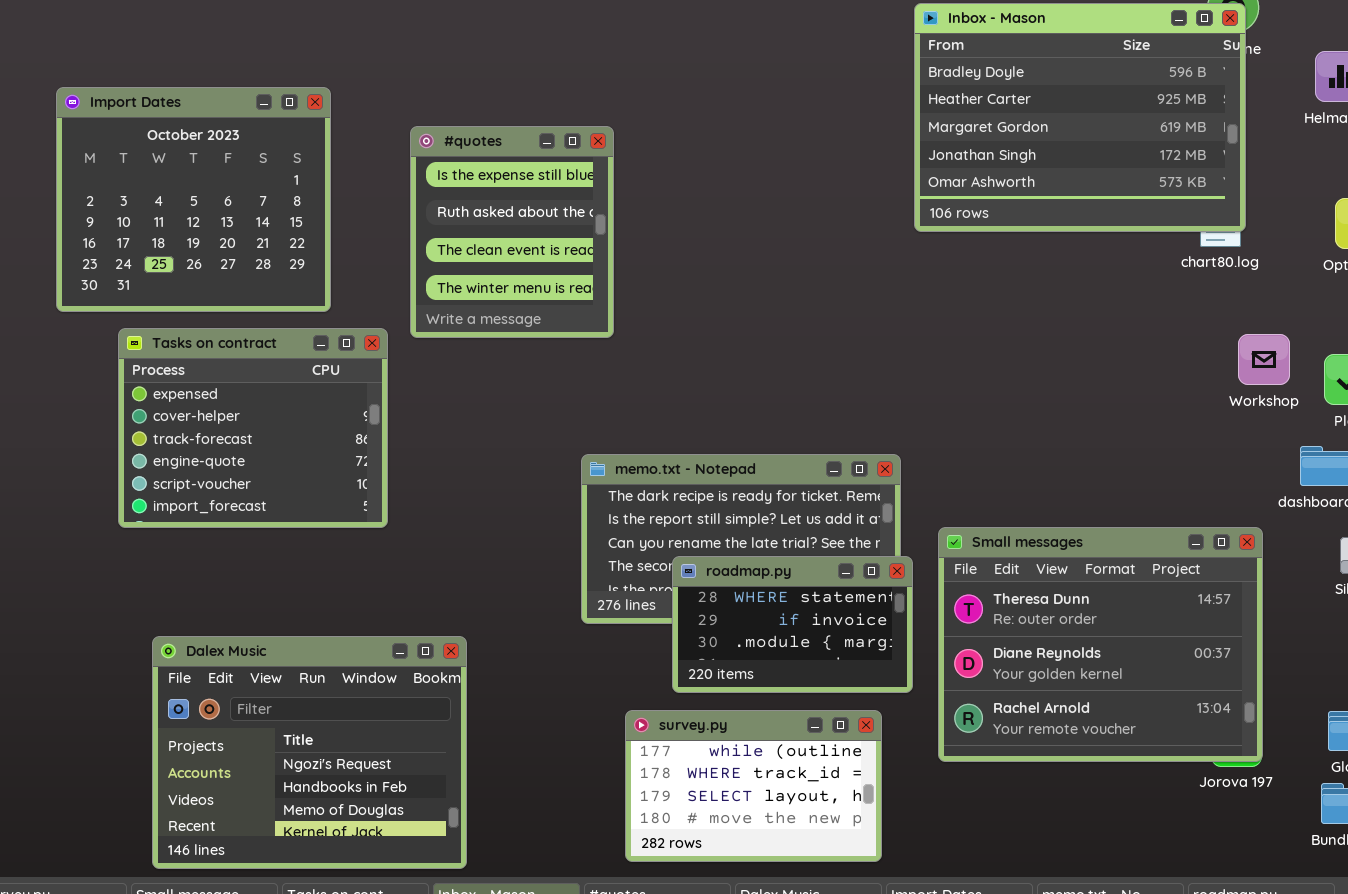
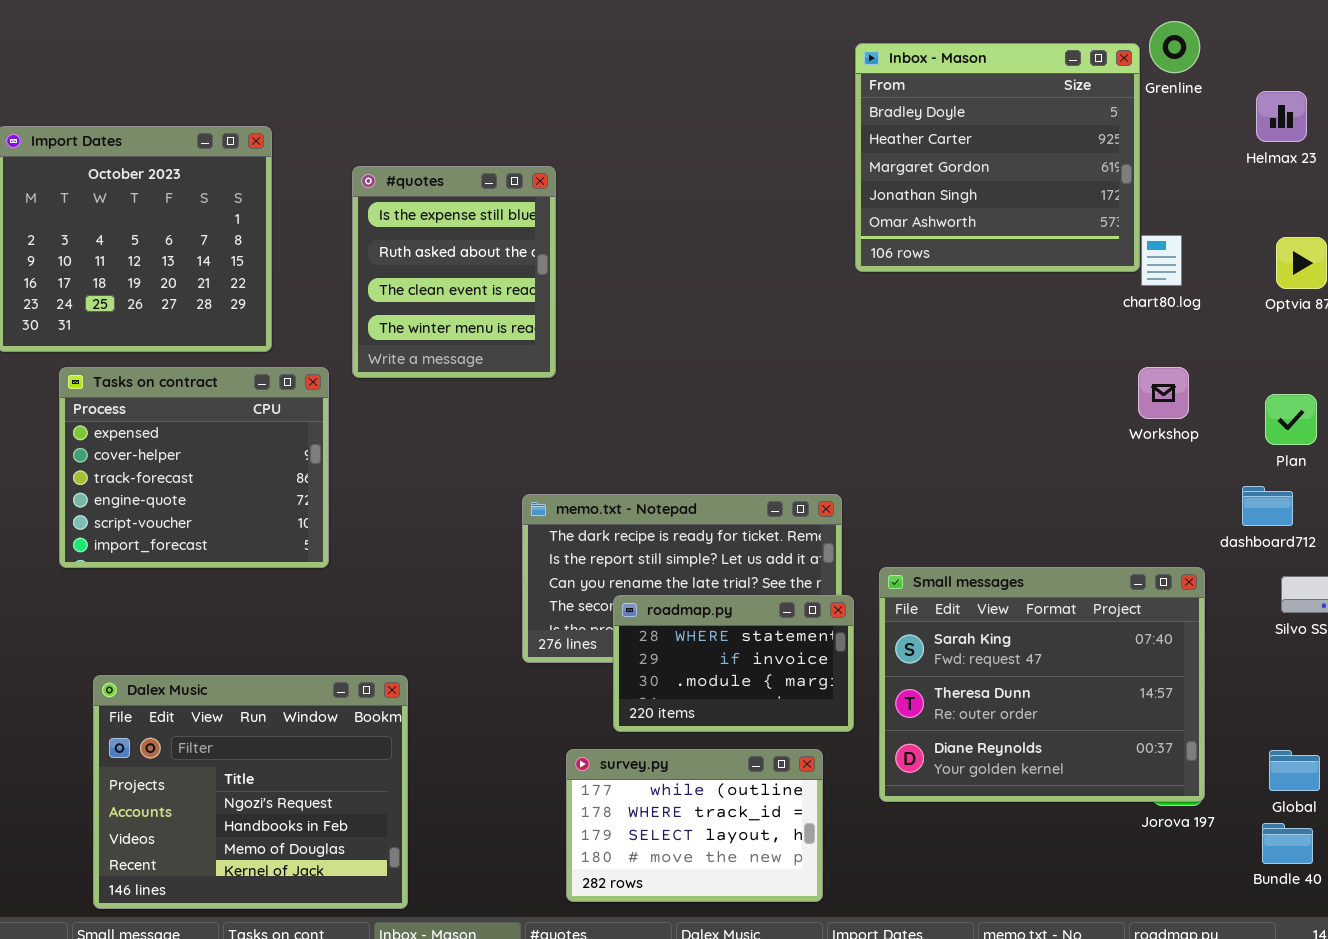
Inbox - Mason: [914,3,1246,232] -> [855,43,1140,272], resized
Workshop: [1238,334,1290,385] -> [1138,367,1189,419], moved
Small messages: [938,527,1263,762] -> [879,567,1205,802], scrolled up 1 row

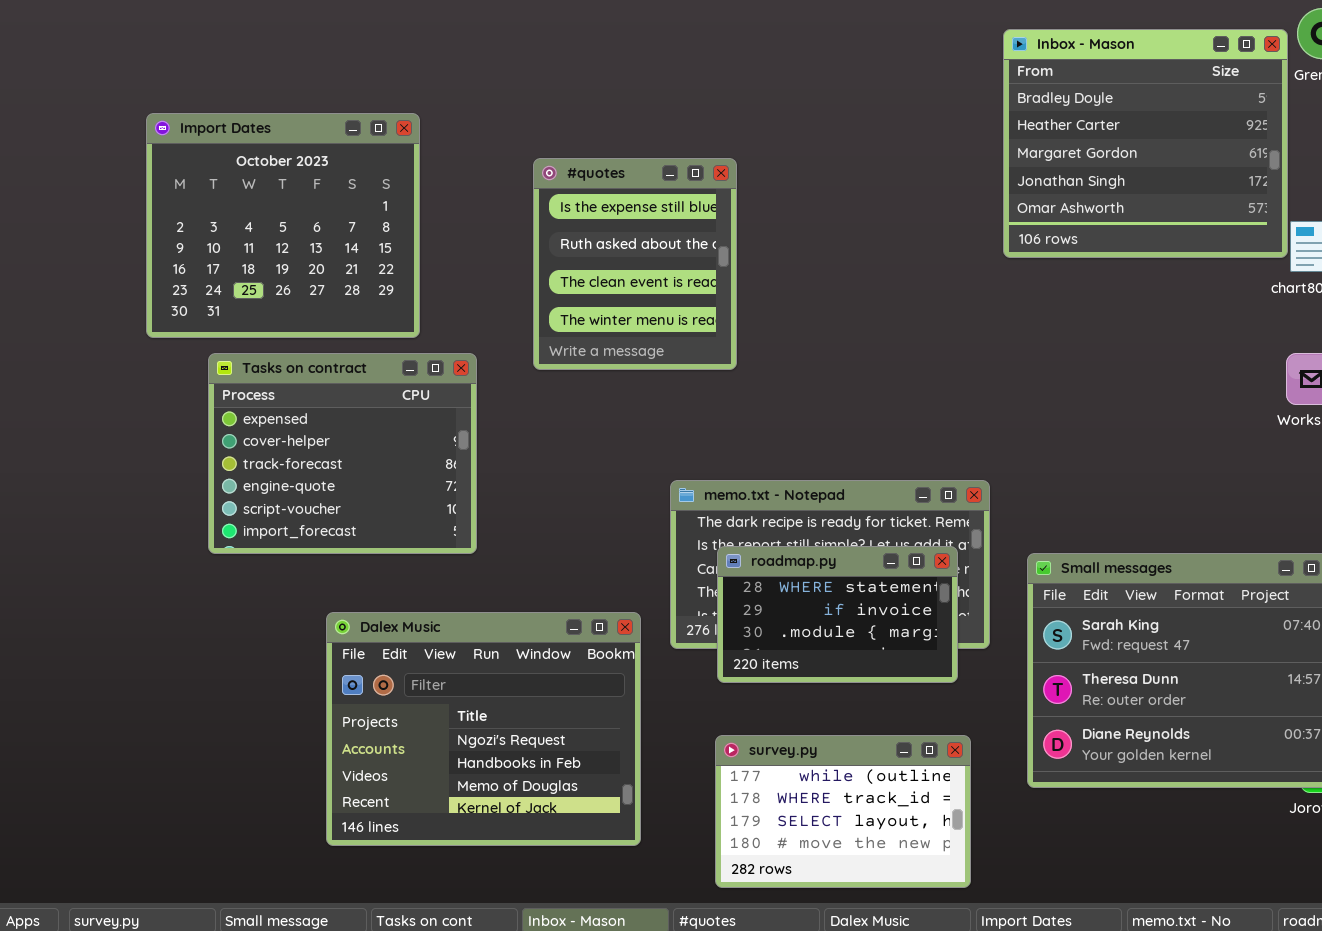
#quotes: [352,166,556,378] -> [533,158,737,370], moved
roadmap.py: [613,595,854,732] -> [717,546,958,683], moved
Dalex Music: [93,675,408,909] -> [326,612,641,846], moved

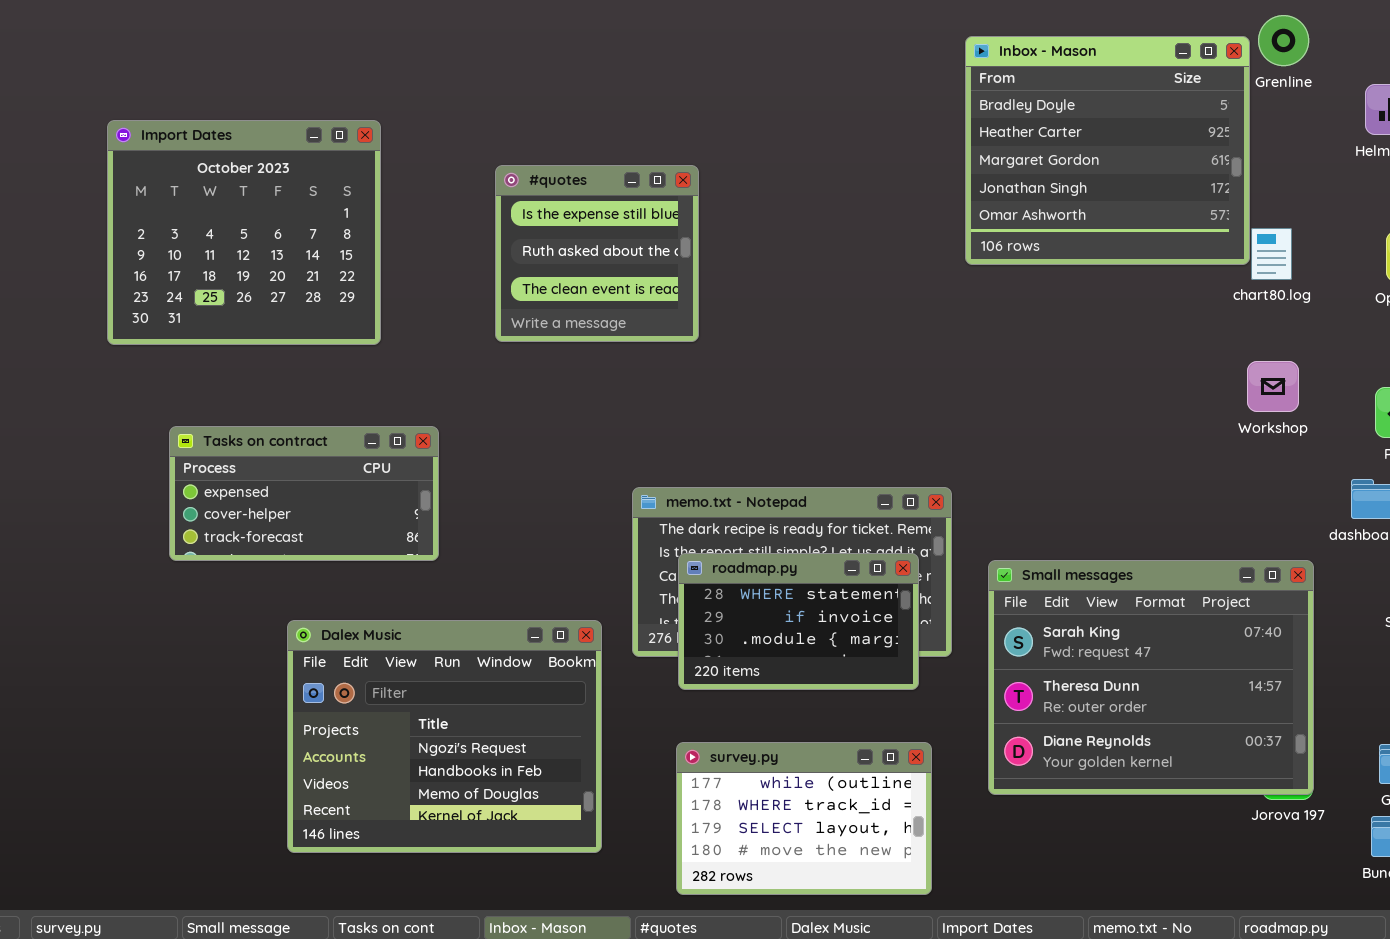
#quotes: [533,158,737,370] -> [495,165,699,342], resized
Tasks on contract: [208,353,477,554] -> [169,426,439,561], resized

